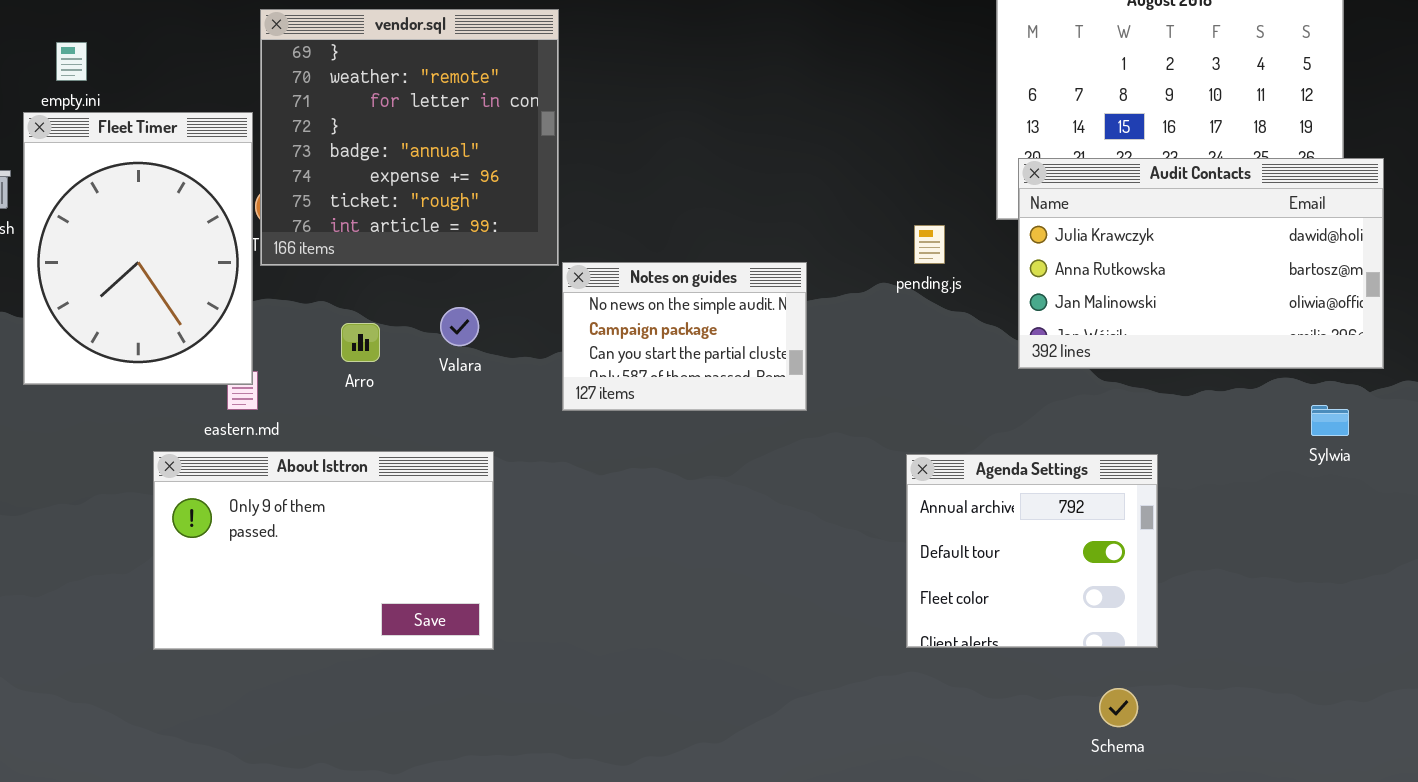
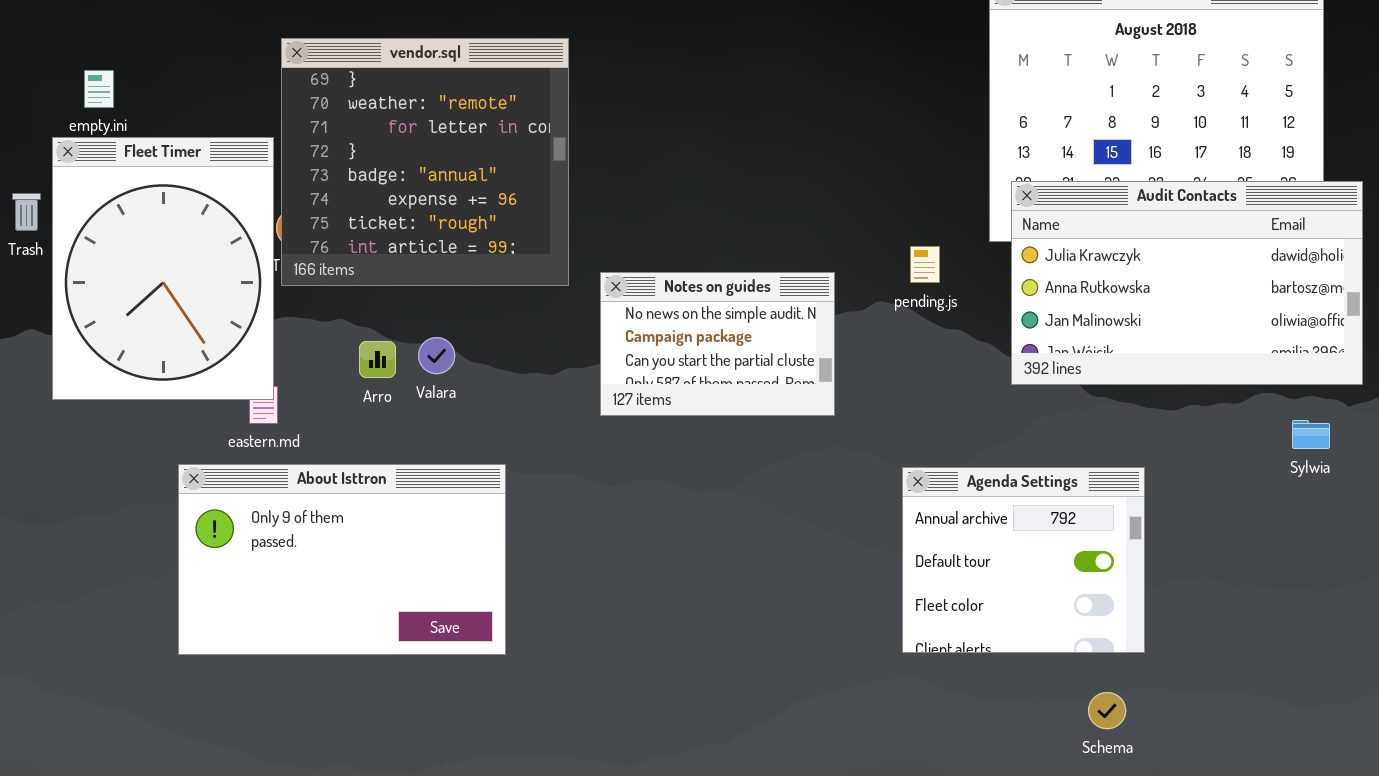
Notes on guides: [562,262,807,411] -> [600,272,835,416], moved
Valara: [440,307,479,346] -> [418,337,455,374], moved

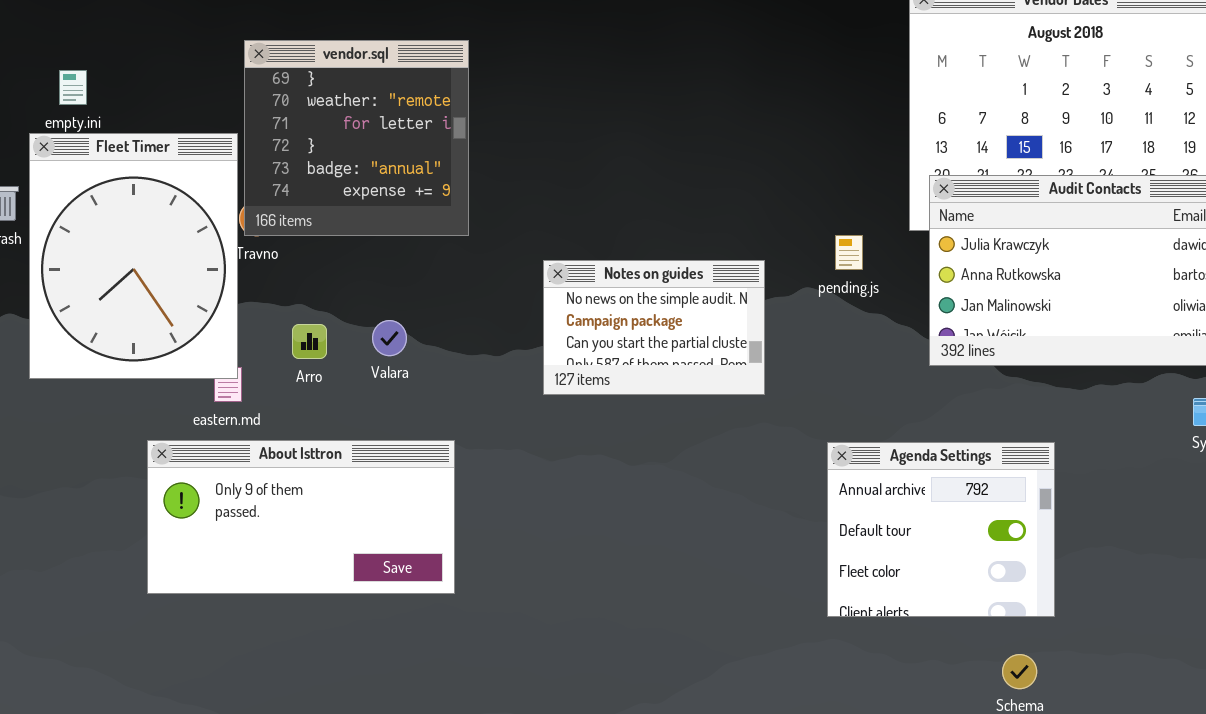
vendor.sql: [281,38,569,286] -> [244,40,469,236], resized
Arro: [359,341,396,378] -> [292,324,327,359], moved
About Isttron: [178,464,506,655] -> [147,440,455,594], resized

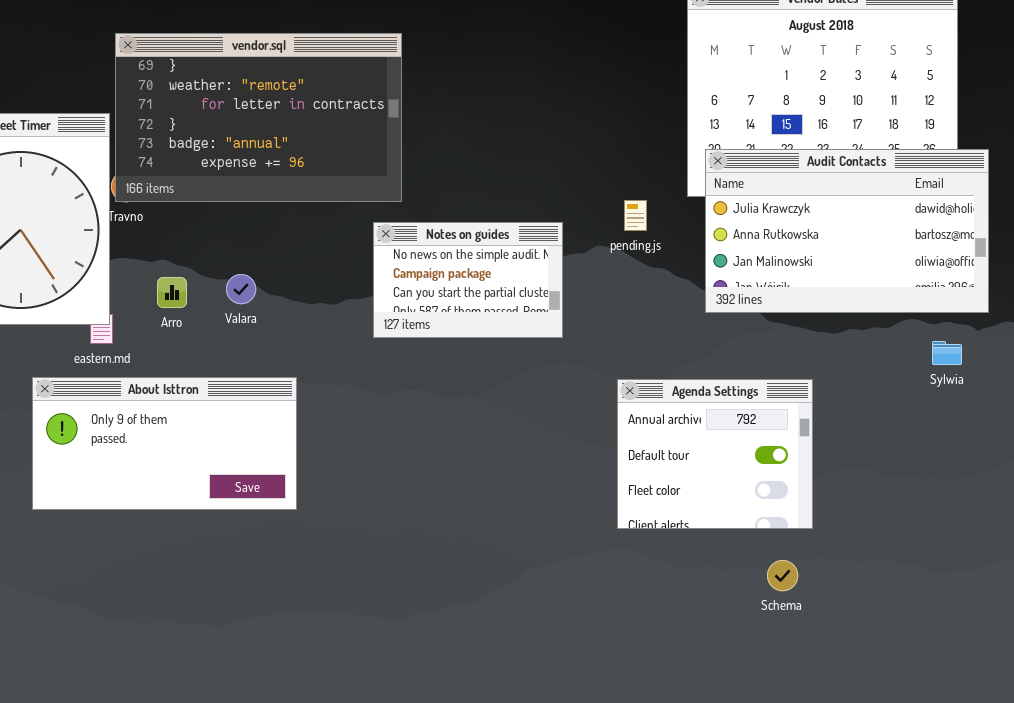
vendor.sql: [244,40,469,236] -> [115,33,402,202], resized

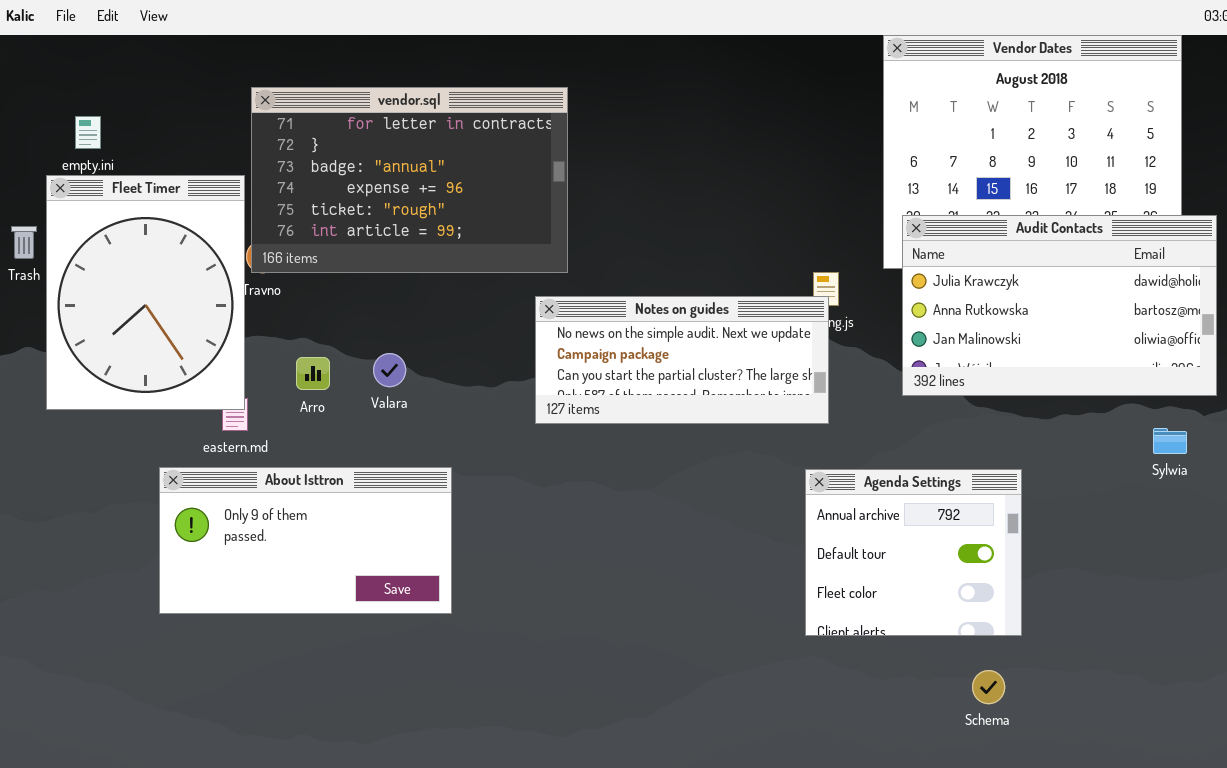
vendor.sql: [115,33,402,202] -> [251,87,568,273], scrolled down 2 rows
Notes on guides: [373,222,563,338] -> [535,296,829,424], resized

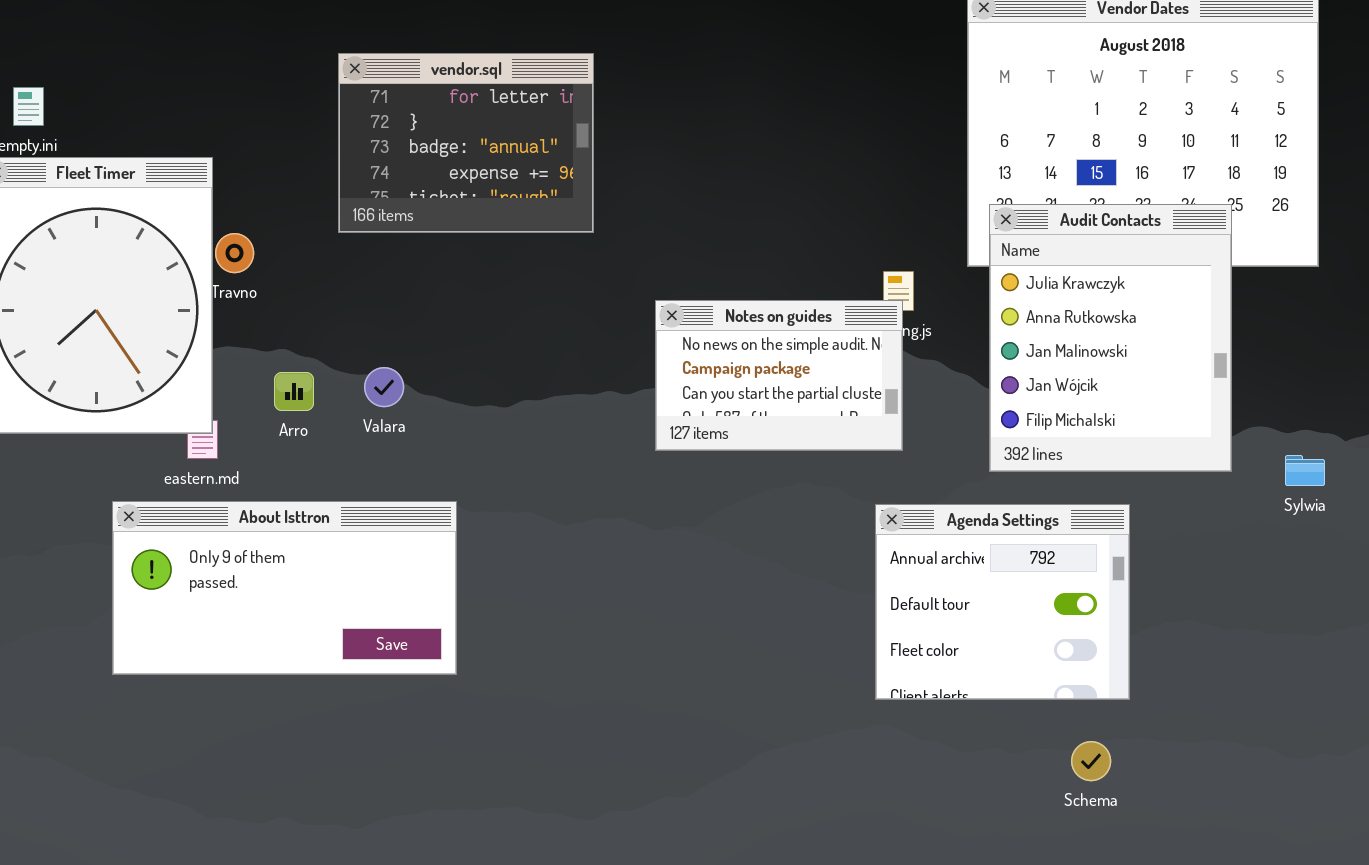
vendor.sql: [251,87,568,273] -> [338,53,594,233], resized
Audit Contacts: [902,215,1217,396] -> [989,204,1232,472], resized
Notes on guides: [535,296,829,424] -> [655,300,903,451], resized

